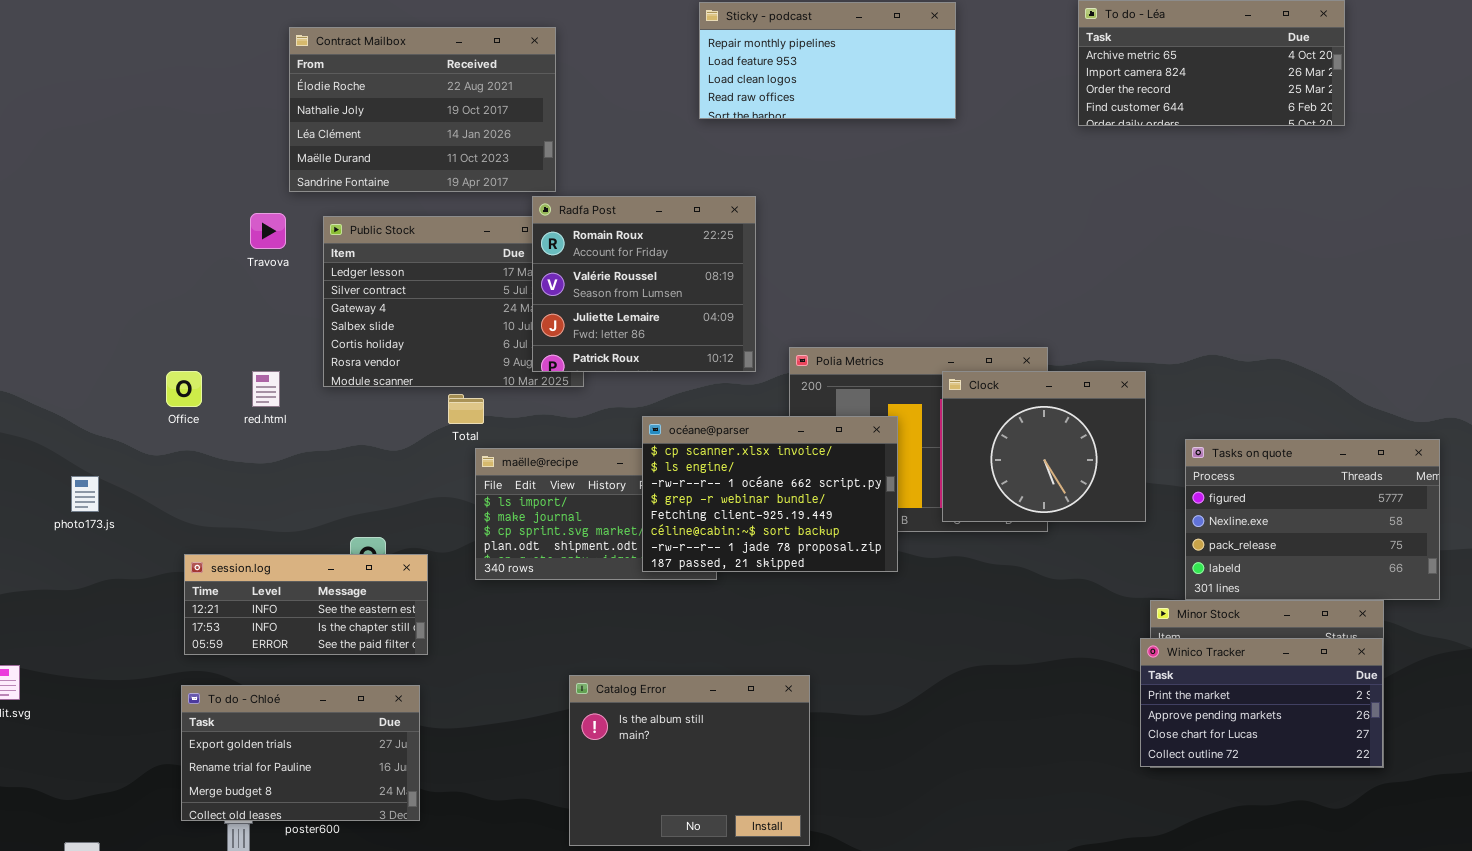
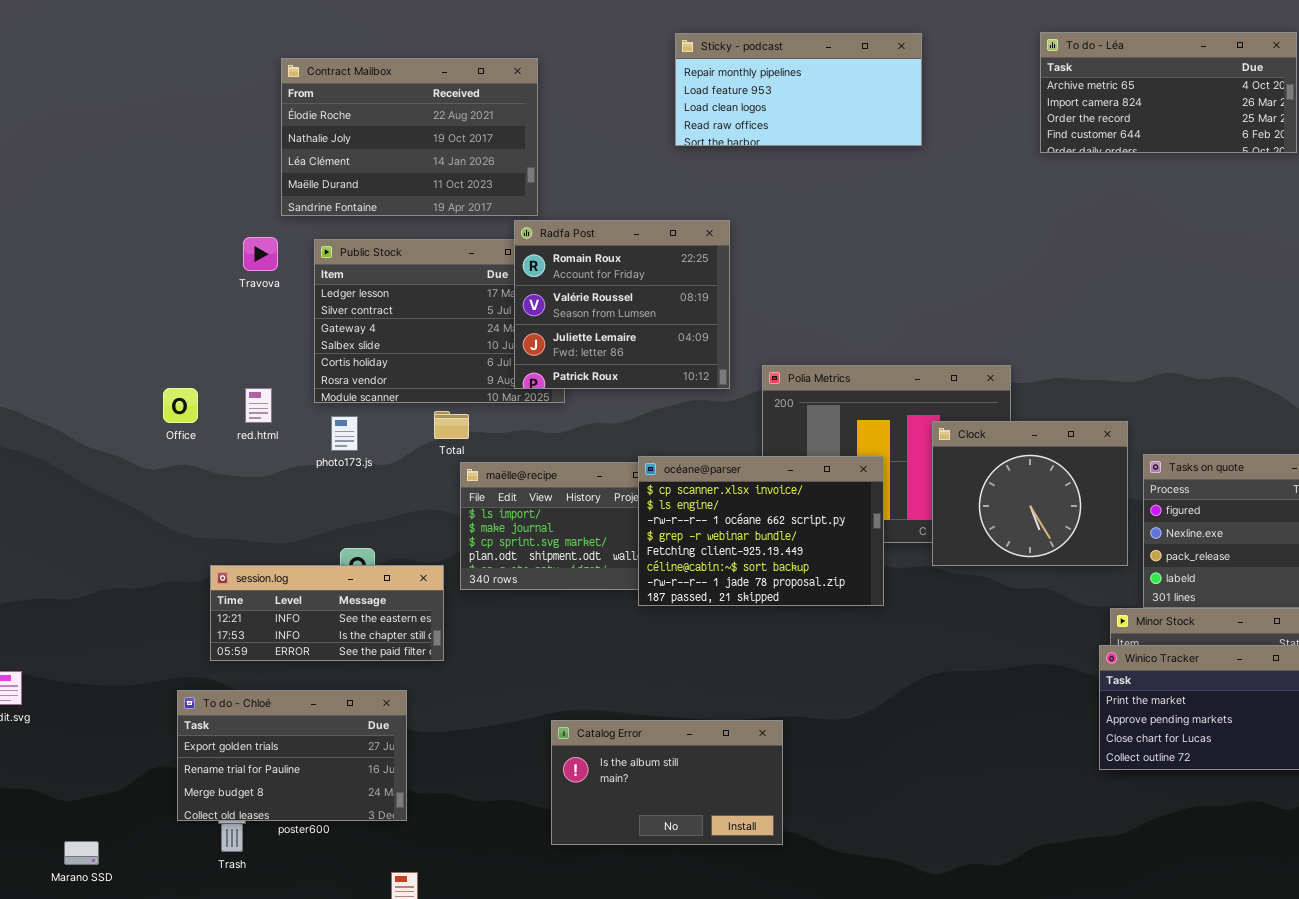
Clock: [942,371,1146,522] -> [932,421,1128,566], moved
océane@parser: [642,416,898,572] -> [638,456,884,606], moved
photo173.js: [71,476,99,512] -> [331,416,358,451], moved
session.log: [184,554,428,655] -> [210,565,444,661], moved
Catalog Error: [569,675,810,846] -> [551,720,783,845], resized

